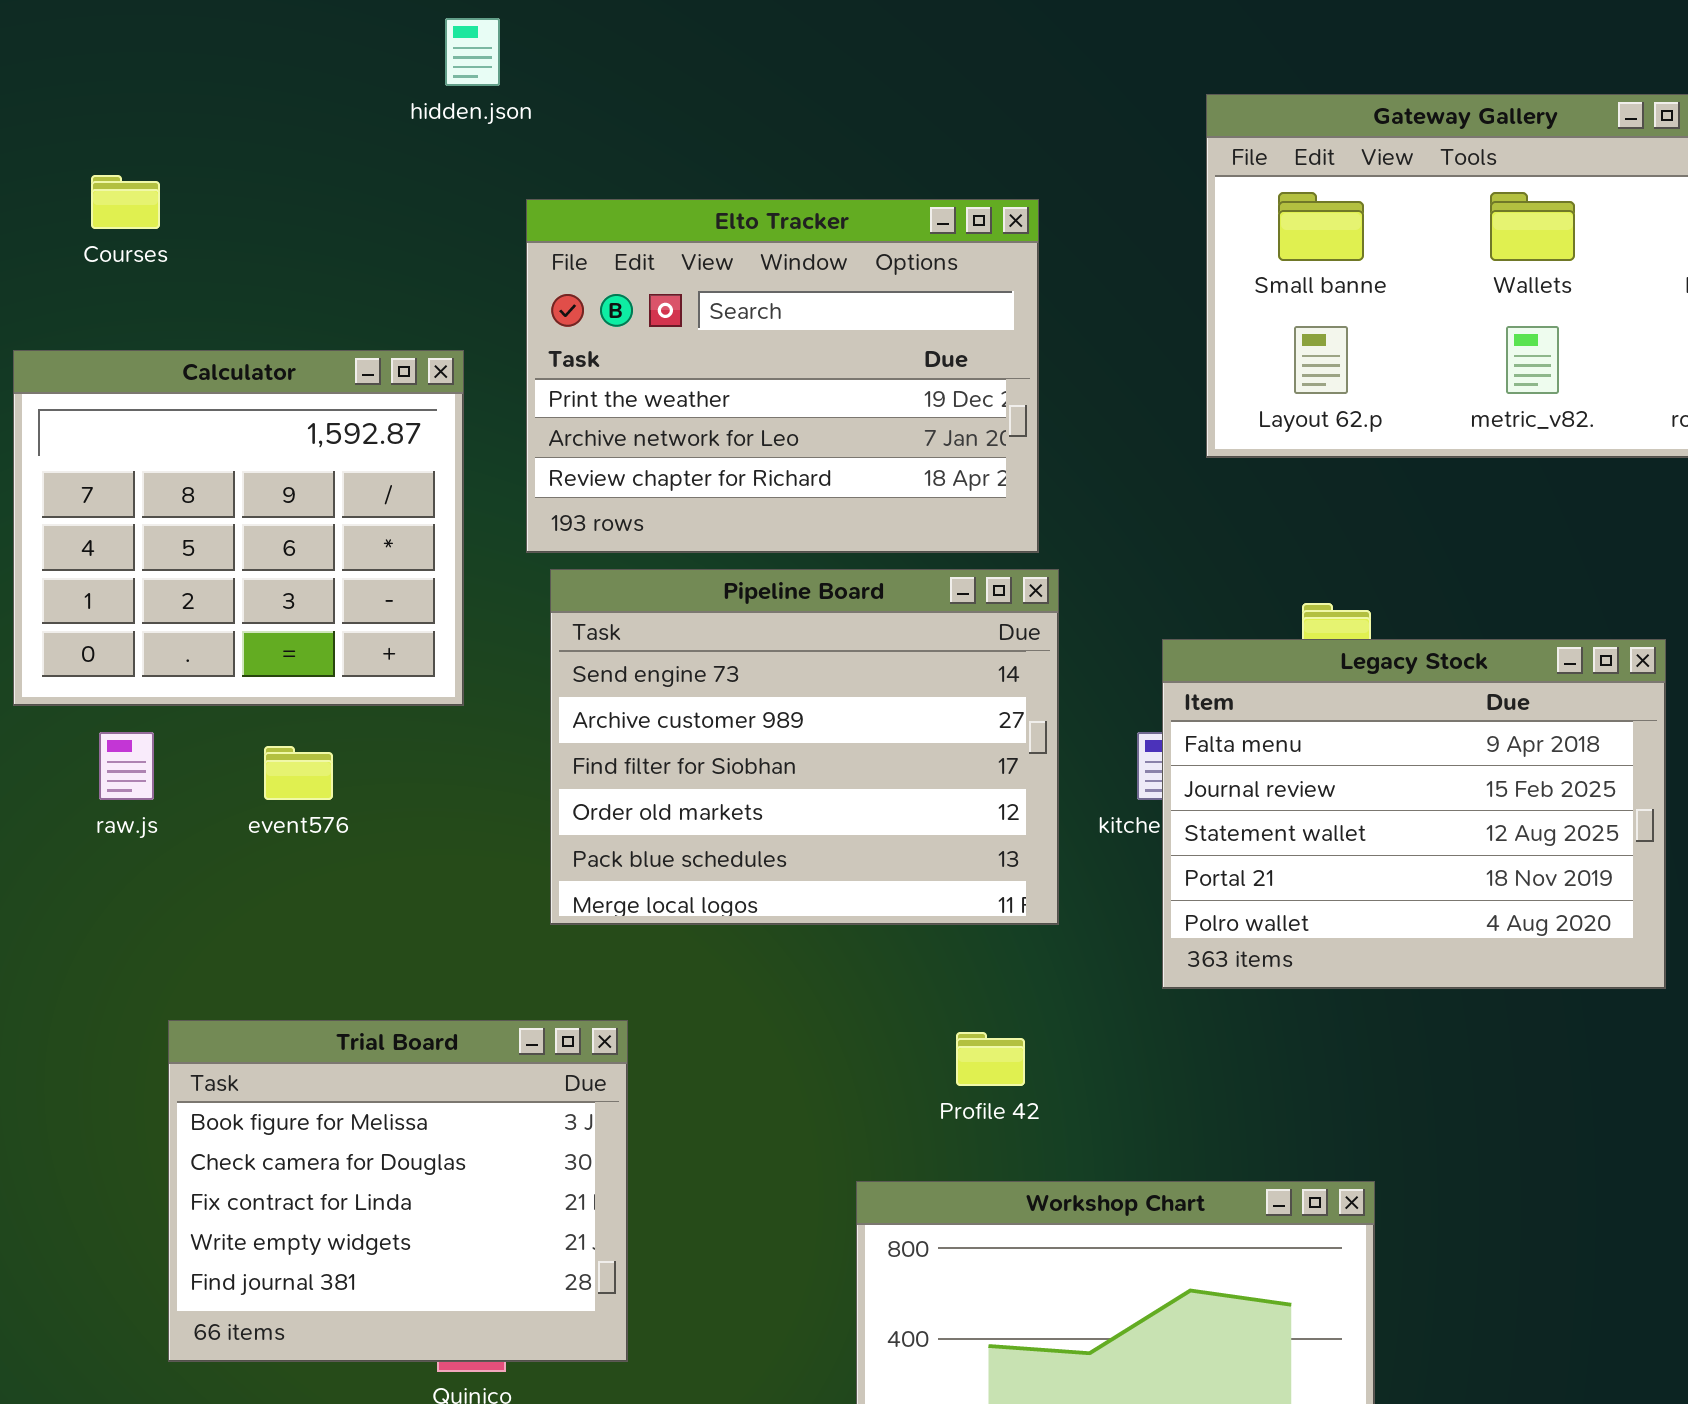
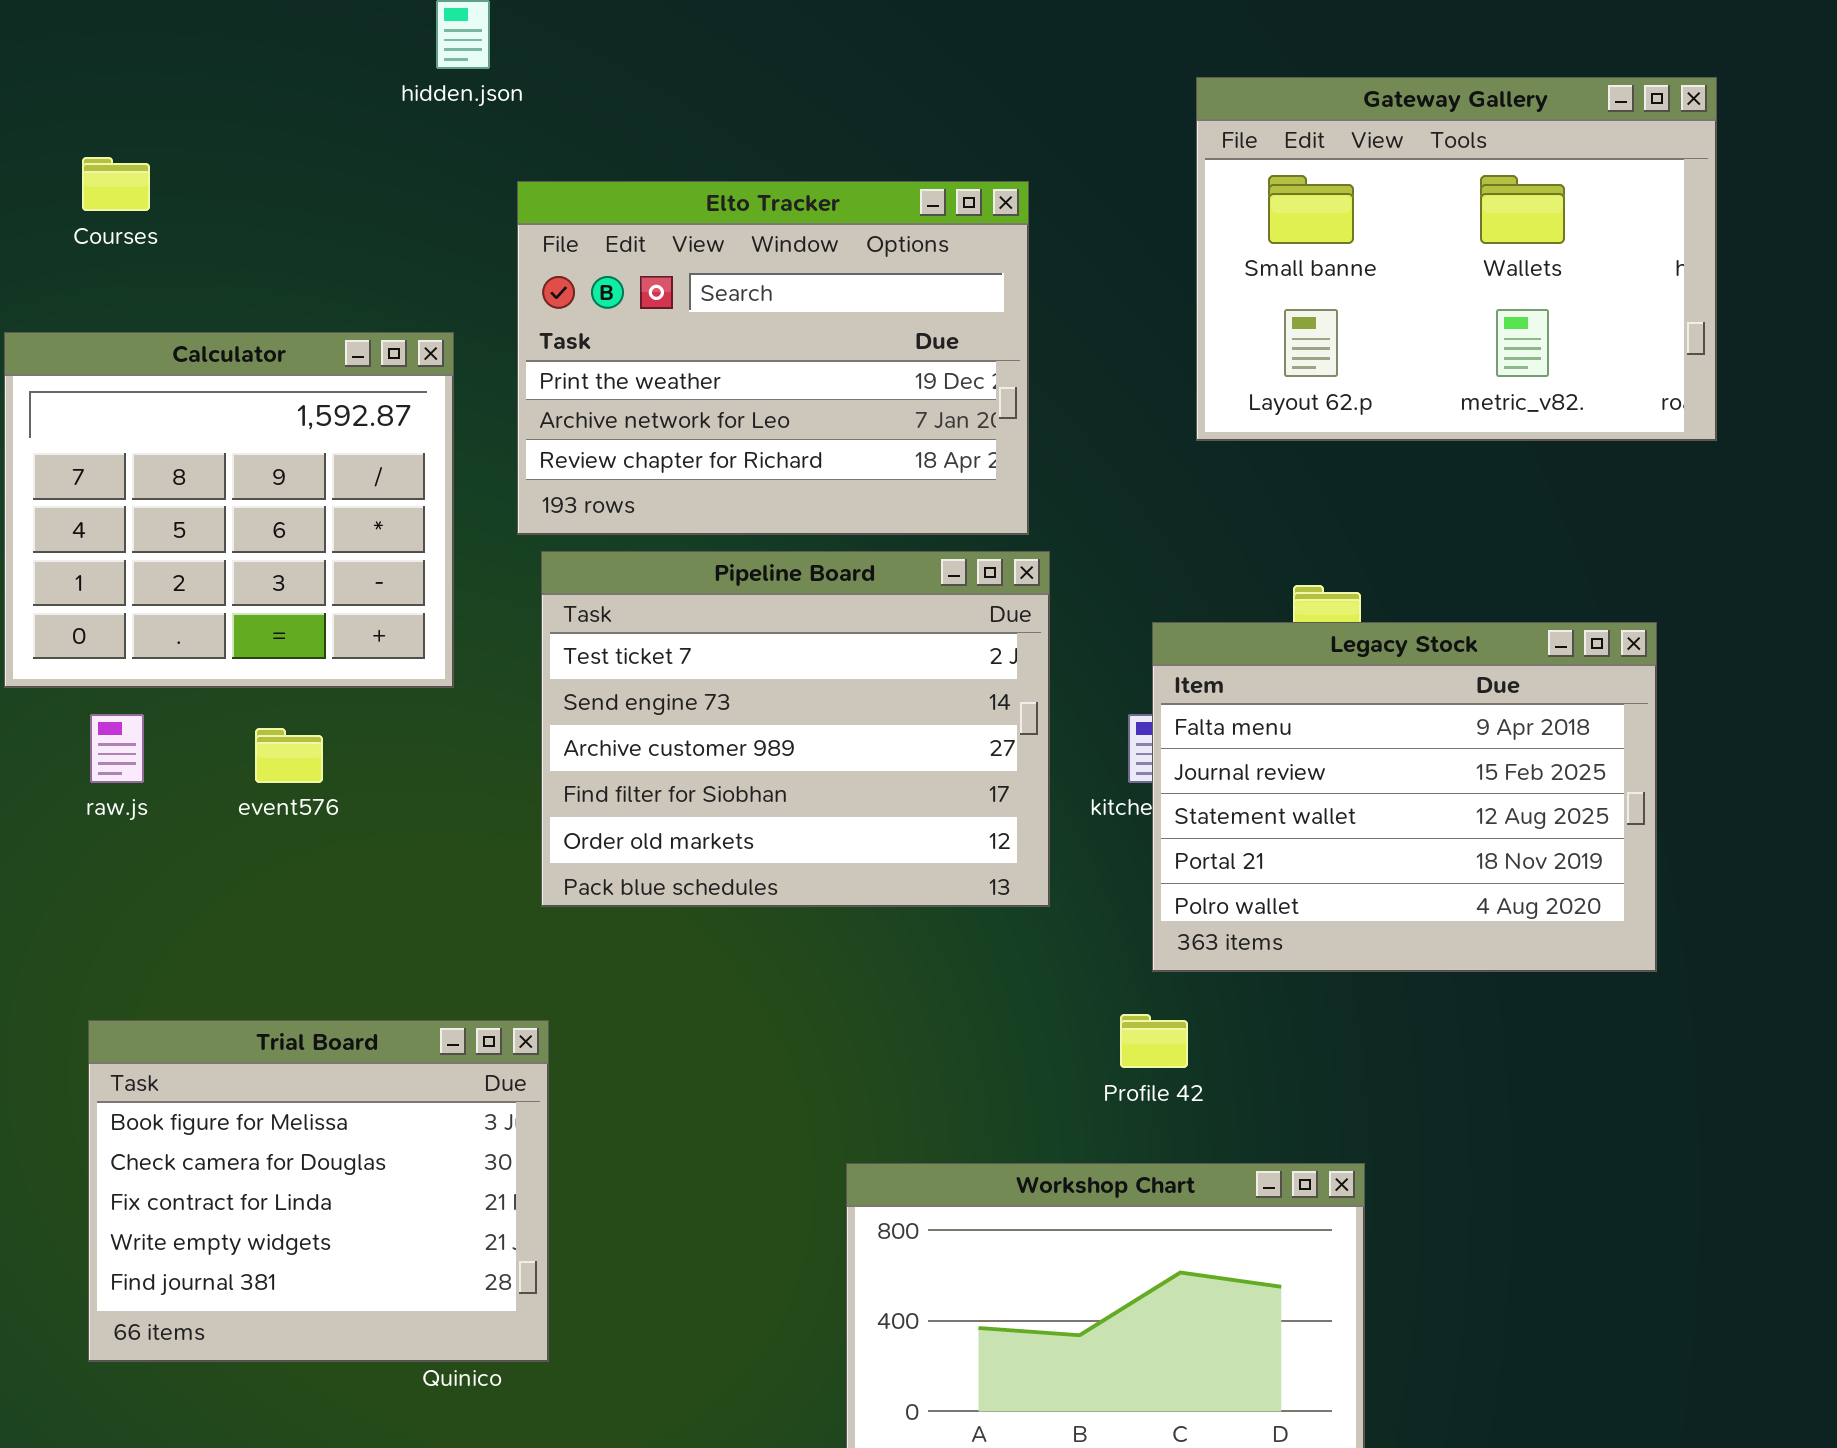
Pipeline Board: [550,569,1059,925] -> [541,551,1050,907], scrolled up 1 row
Trial Board: [168,1020,628,1362] -> [88,1020,549,1362], moved
Profile 42: [956,1032,1025,1086] -> [1120,1014,1188,1068], moved

